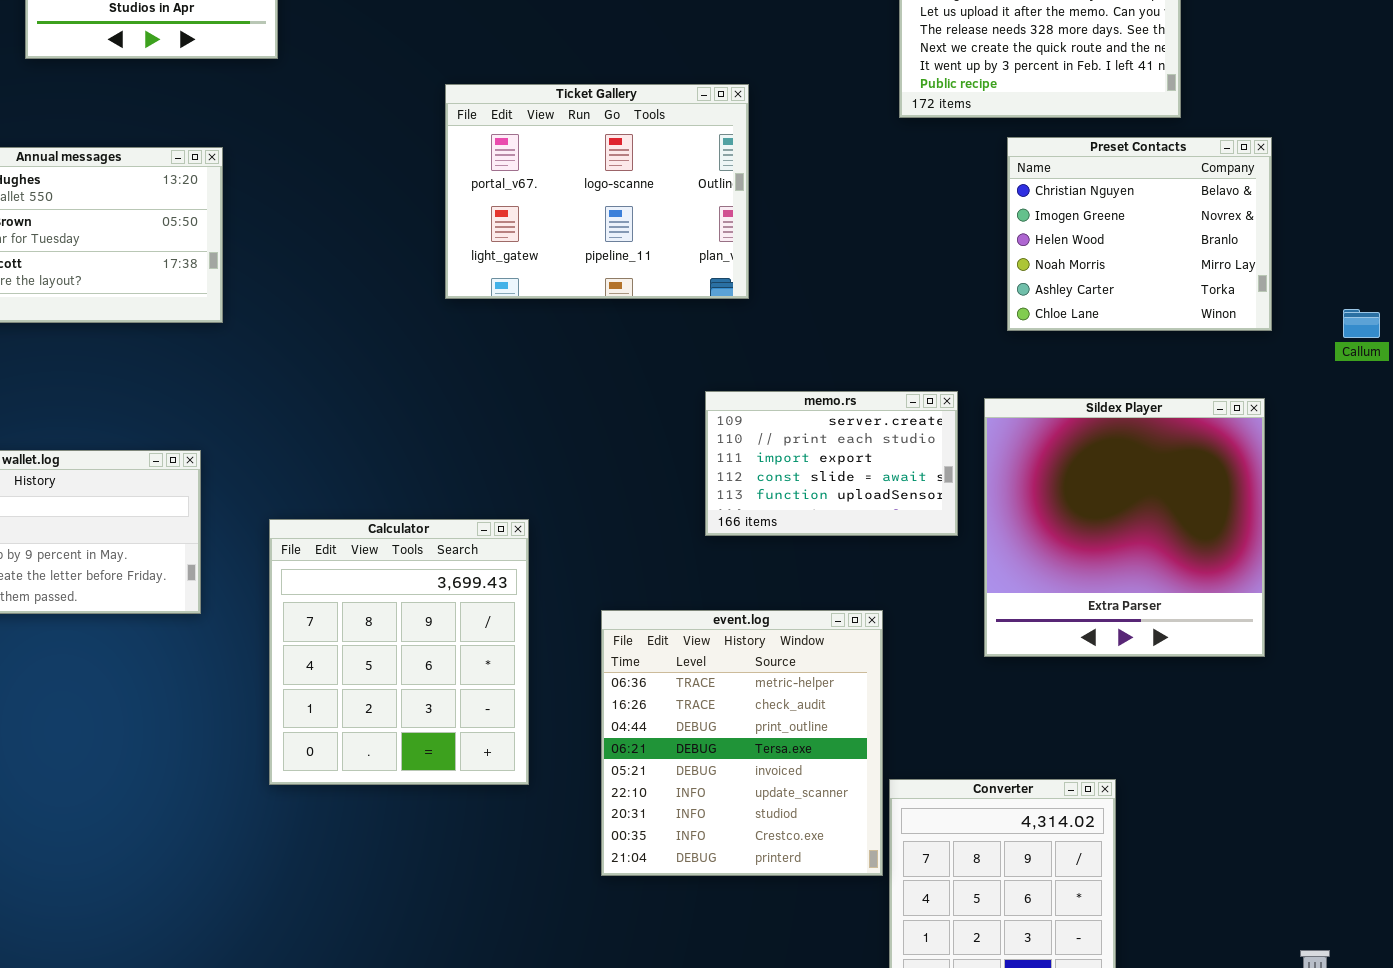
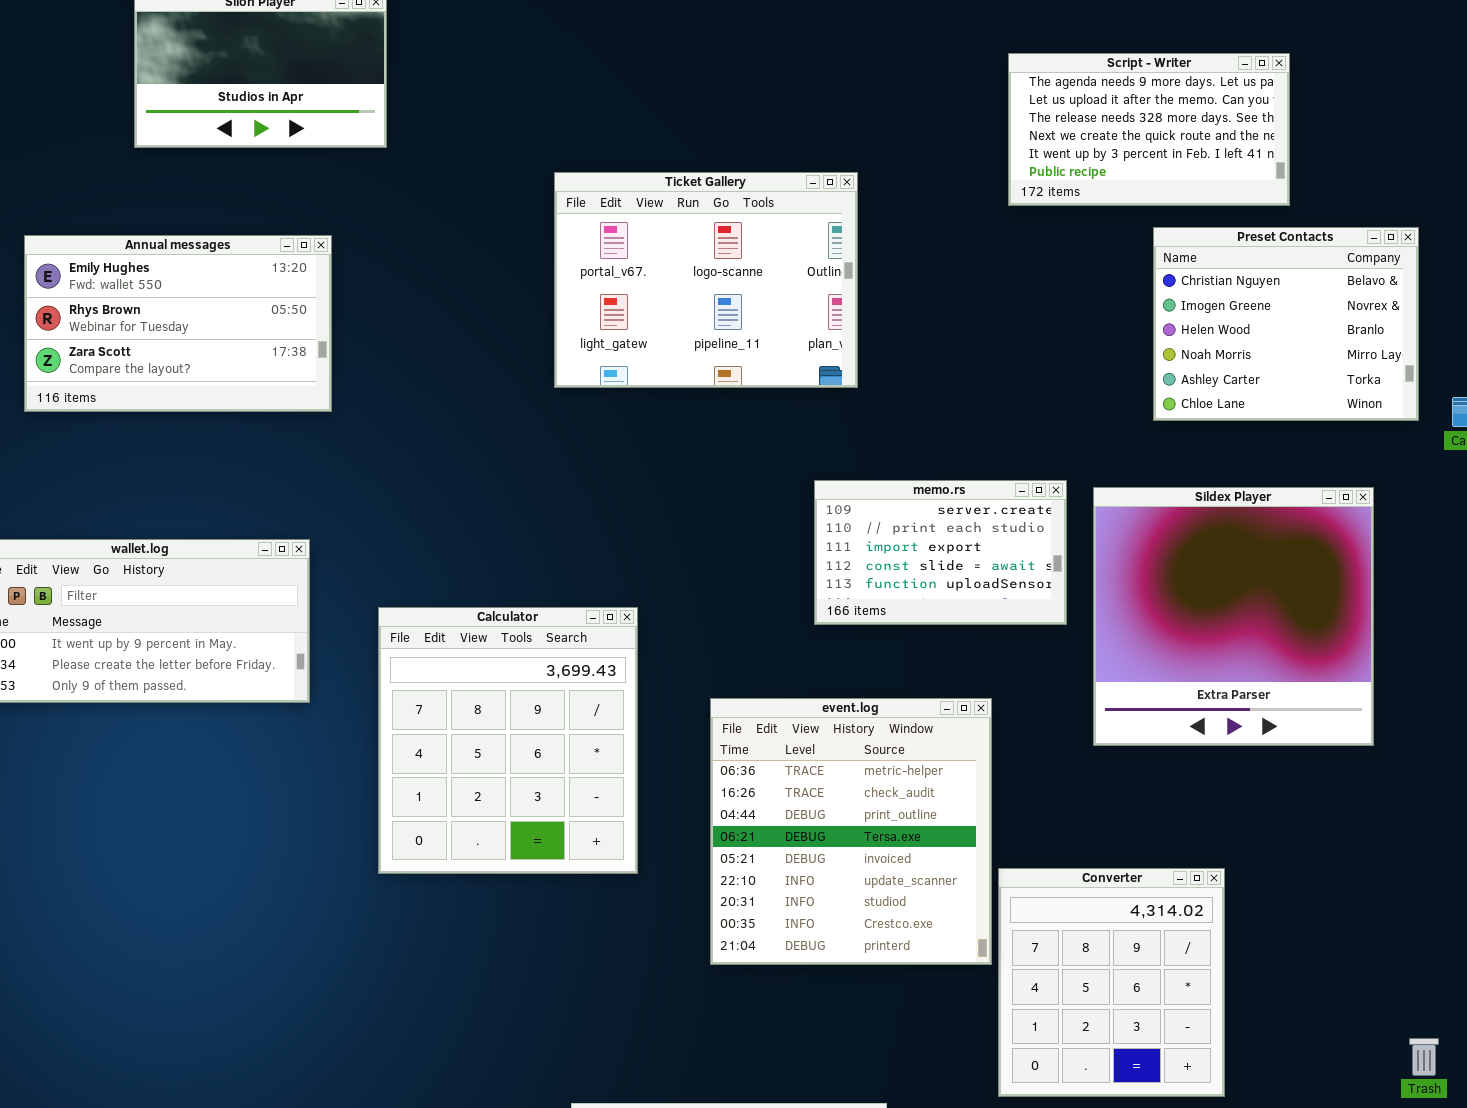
Preset Contacts: [1007,137,1272,331] -> [1153,227,1419,421], moved

